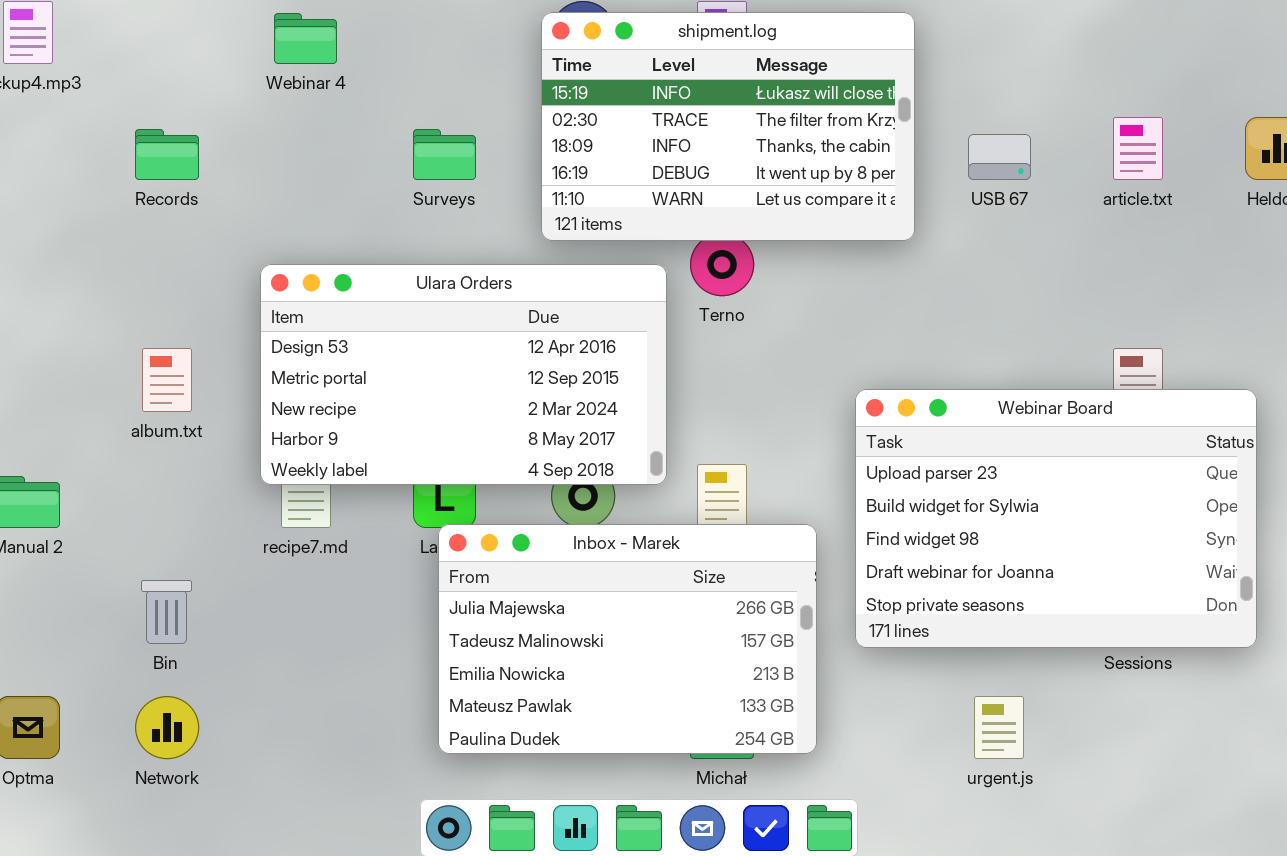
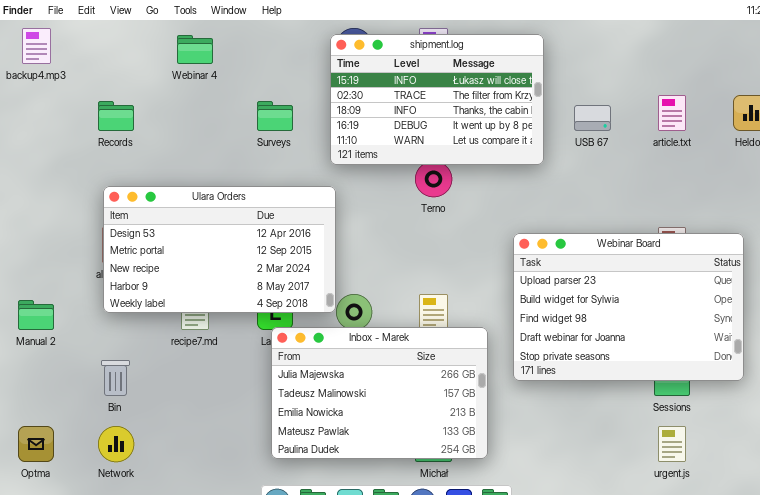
Ulara Orders: [260,264,667,485] -> [103,186,336,313], moved
Webinar Board: [855,389,1257,648] -> [513,233,744,381], moved
urgent.js: [974,696,1024,759] -> [658,426,686,462], moved

